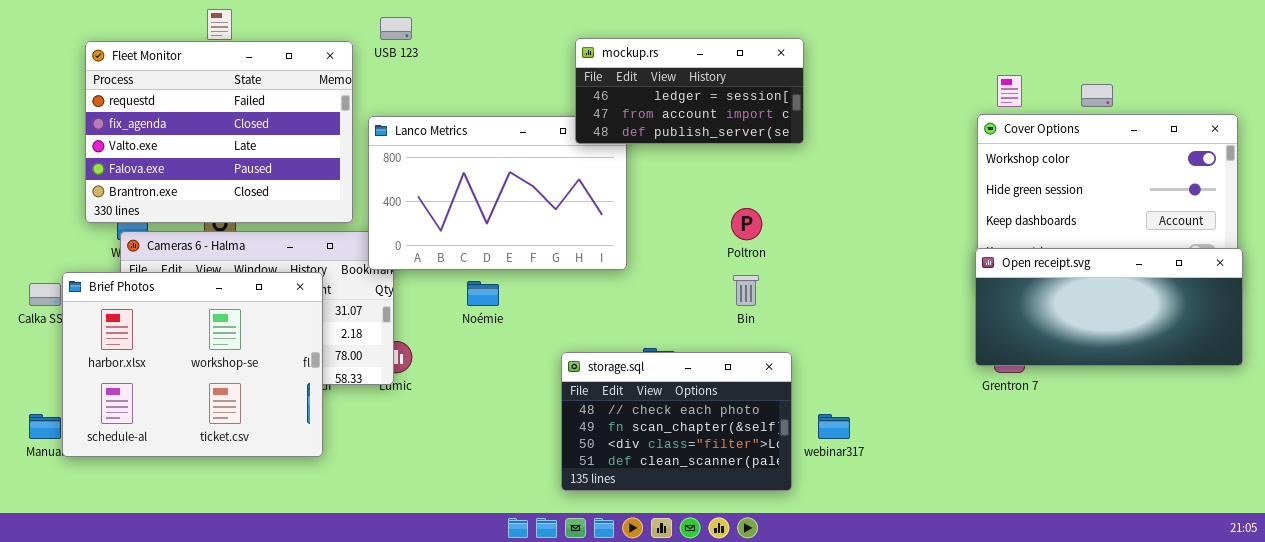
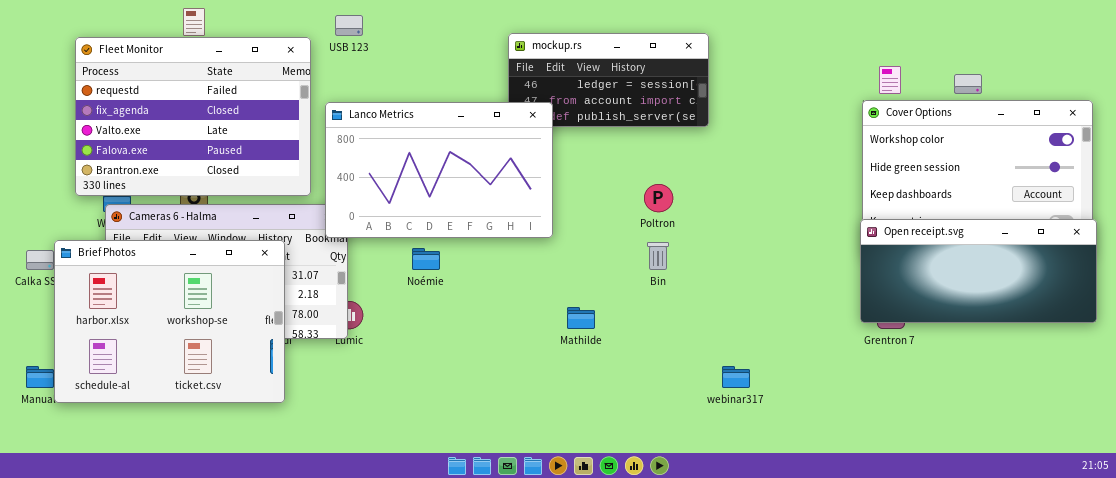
Lanco Metrics: [368,116,627,270] -> [325,102,553,238], raised
storage.sql: [561,352,792,491] -> none, closed

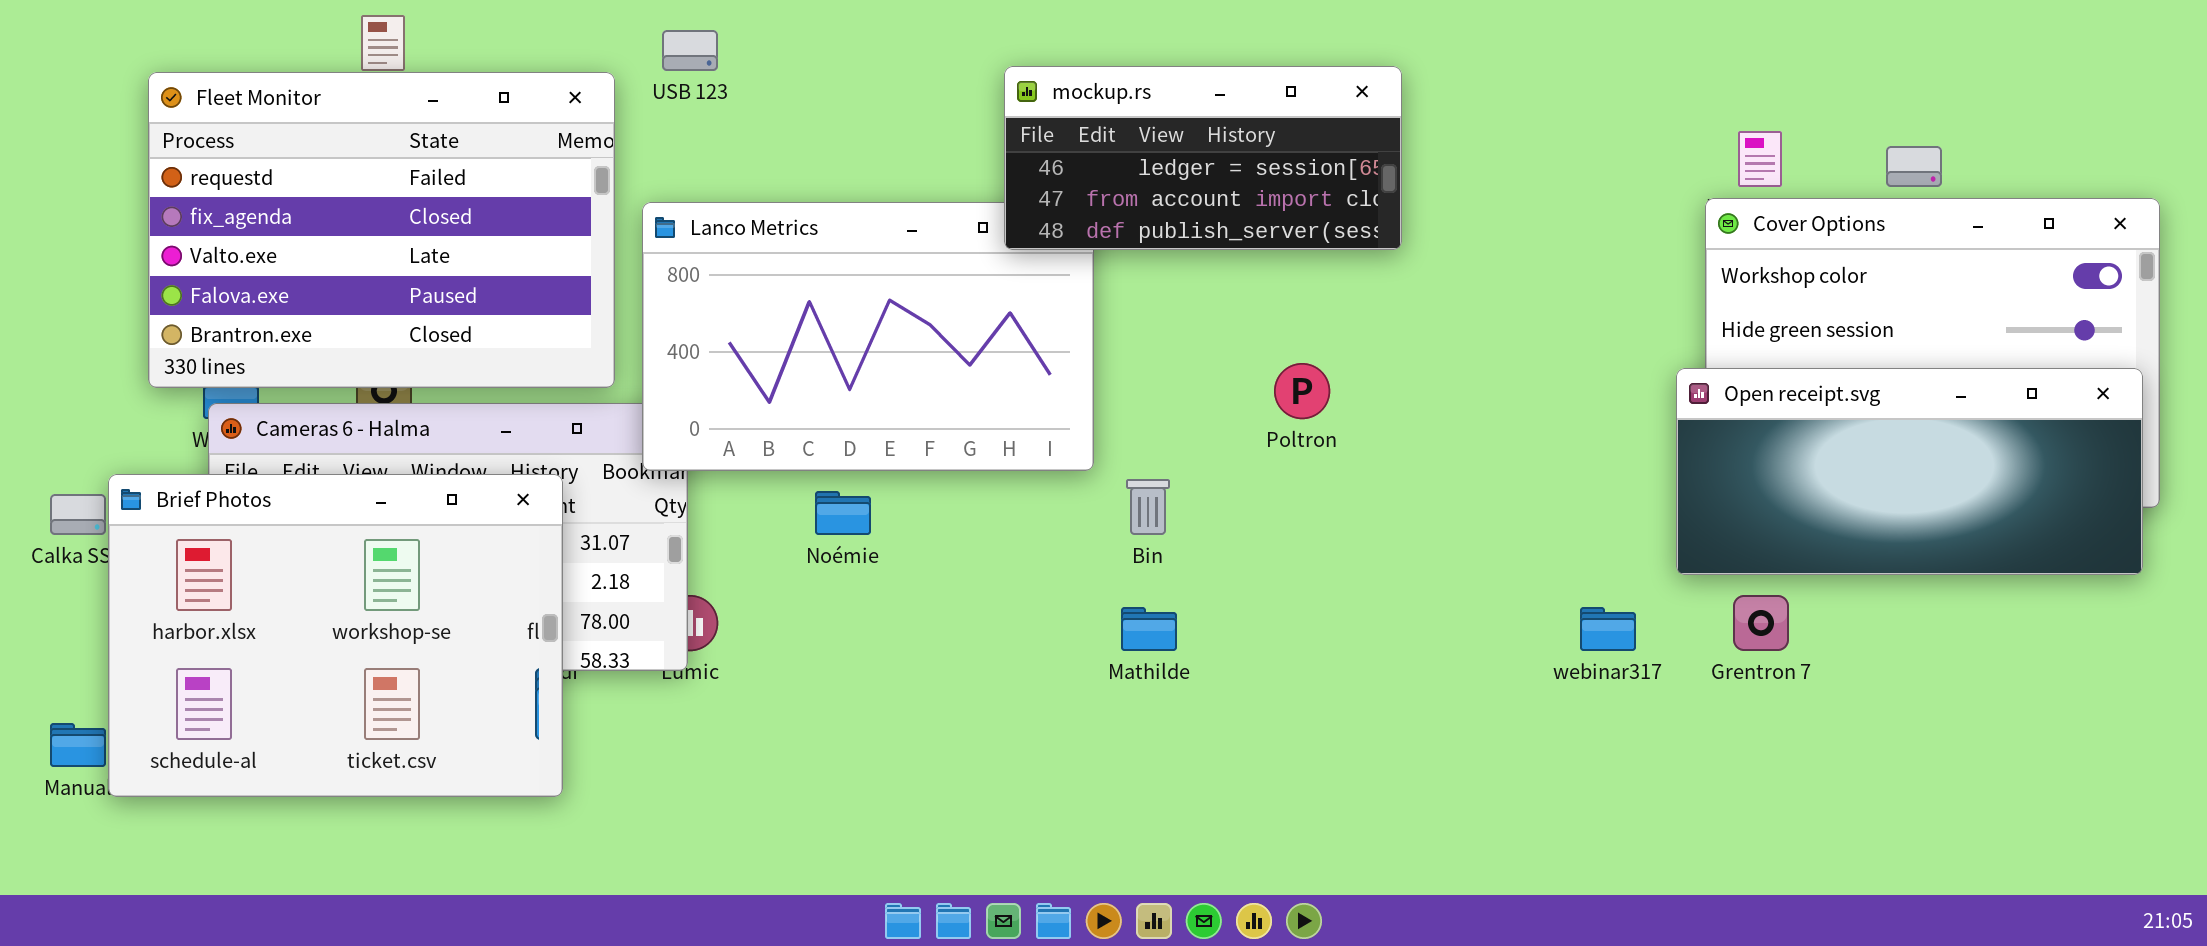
mockup.rs: [508,33,709,127] -> [1004,66,1402,250], raised
Open receipt.svg: [860,219,1097,323] -> [1676,368,2143,575], moved
Bin: [647,242,669,270] -> [1126,479,1170,535], moved
webinar317: [722,366,750,388] -> [1580,607,1636,651], moved

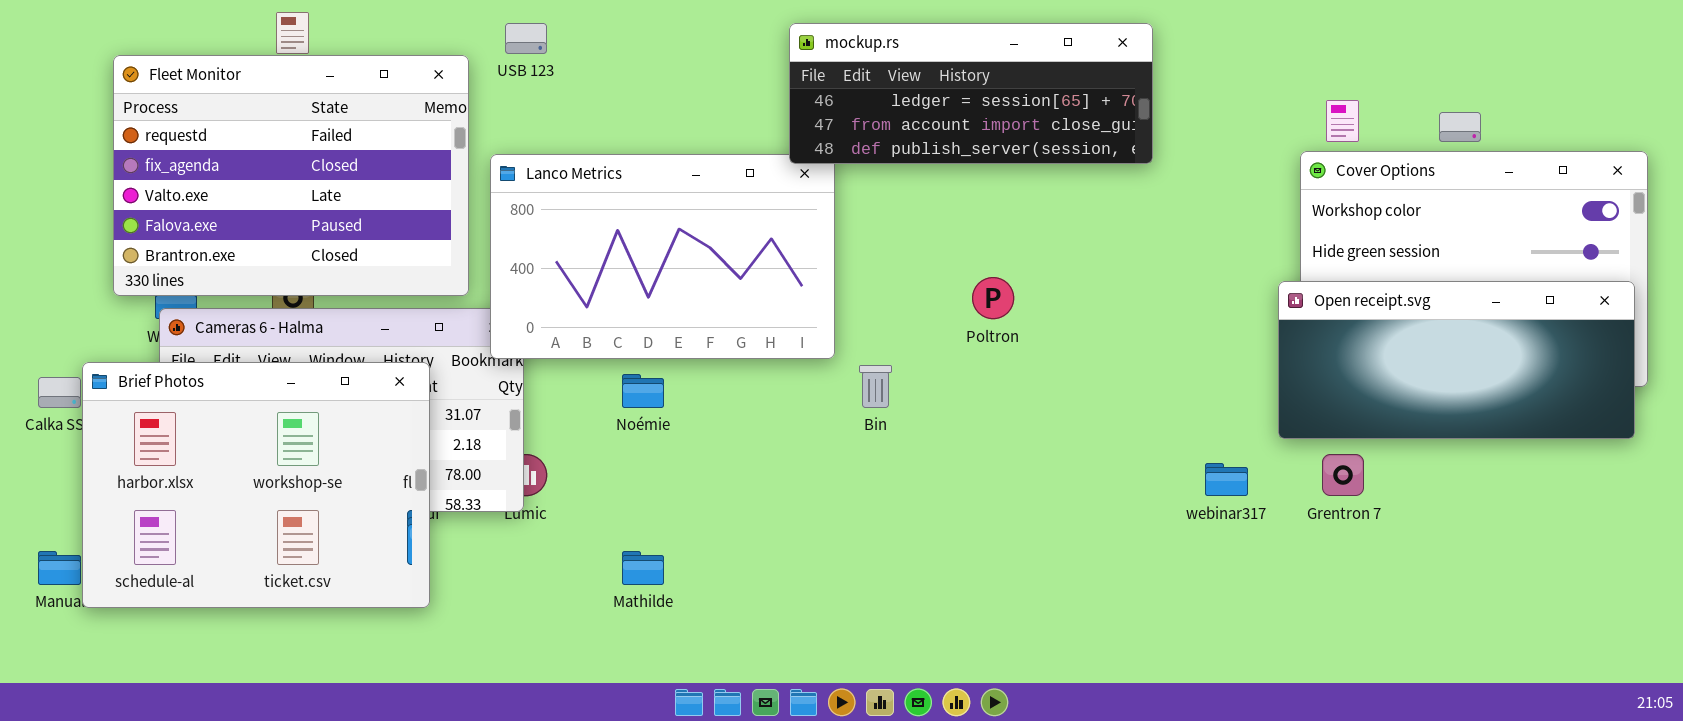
mockup.rs: [1004,66,1402,250] -> [789,23,1153,164], moved, resized
Mathilde: [1121,607,1177,651] -> [622,551,664,585], moved

